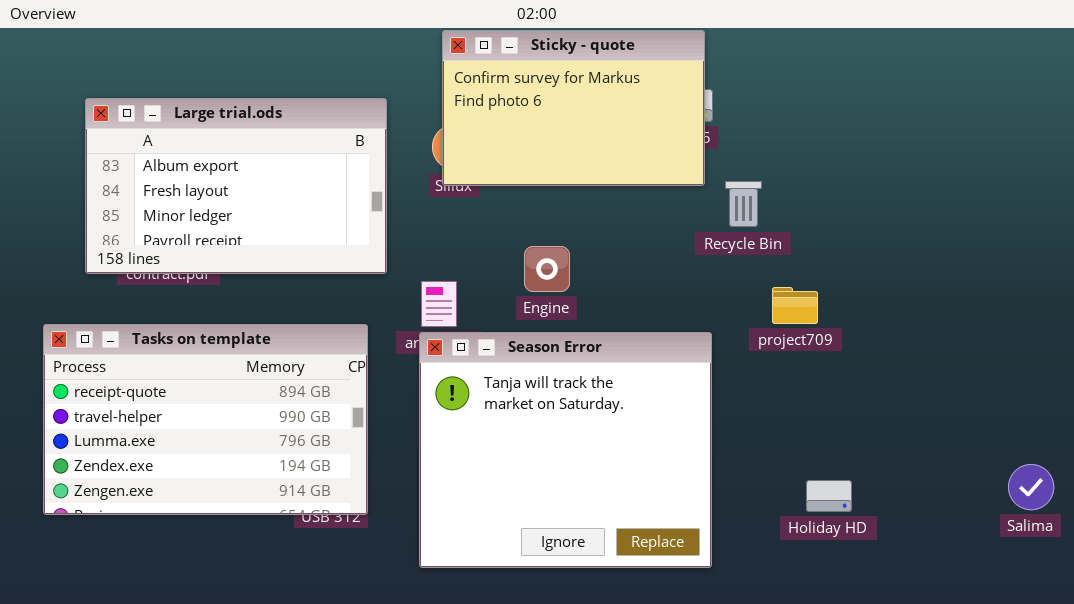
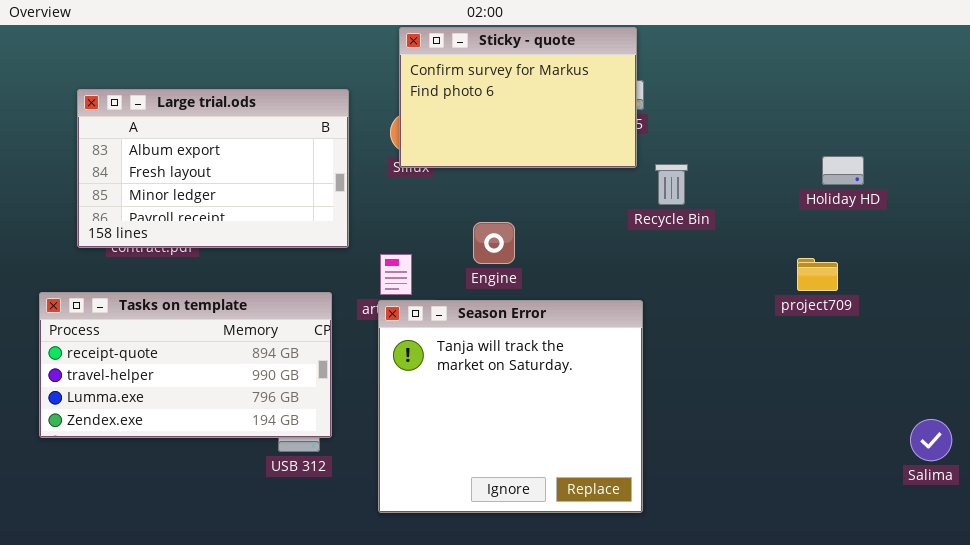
project709: [772,287,818,324] -> [797,258,838,291], moved
Tasks on template: [43,324,368,515] -> [39,292,332,438], resized
Holiday HD: [806,480,852,512] -> [822,156,864,185], moved

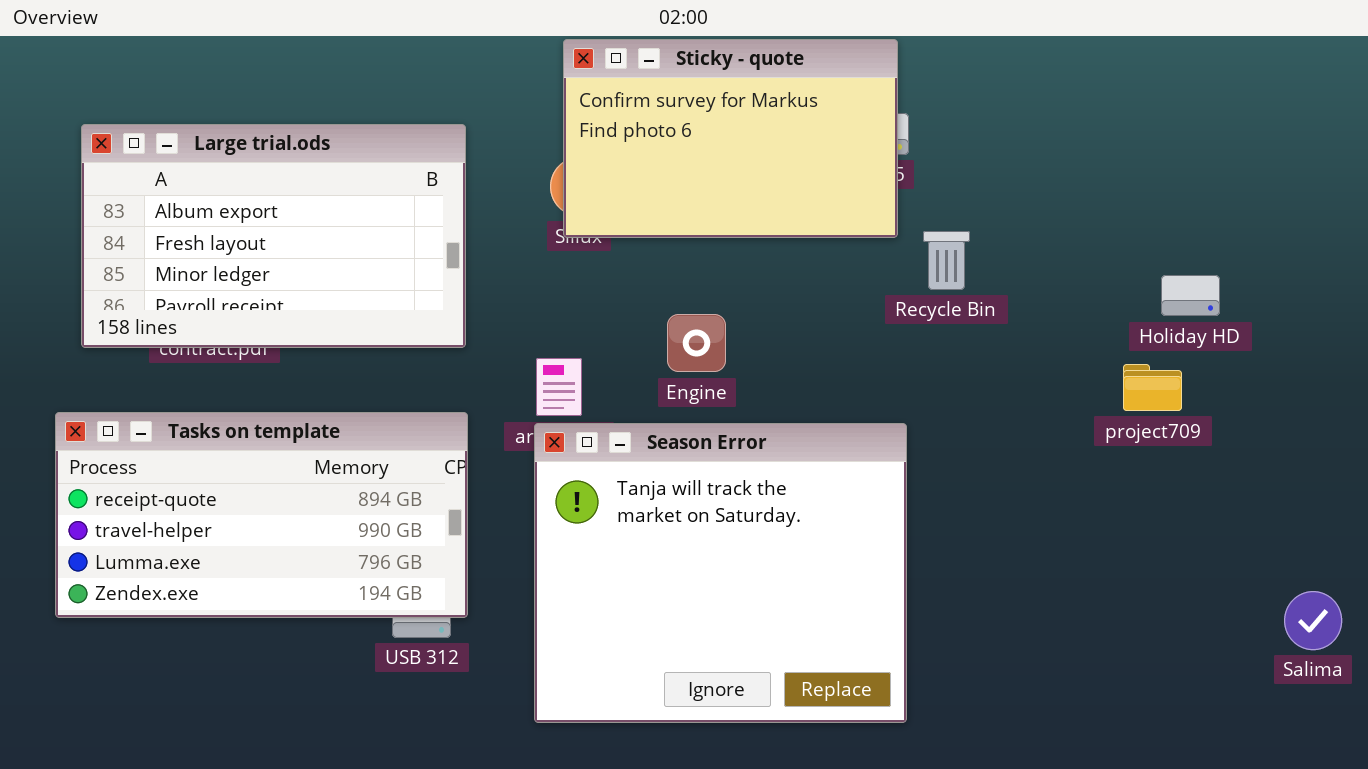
Large trial.ods: [77,89,349,248] -> [81,124,466,348], moved
Holiday HD: [822,156,864,185] -> [1161,275,1220,316], moved

